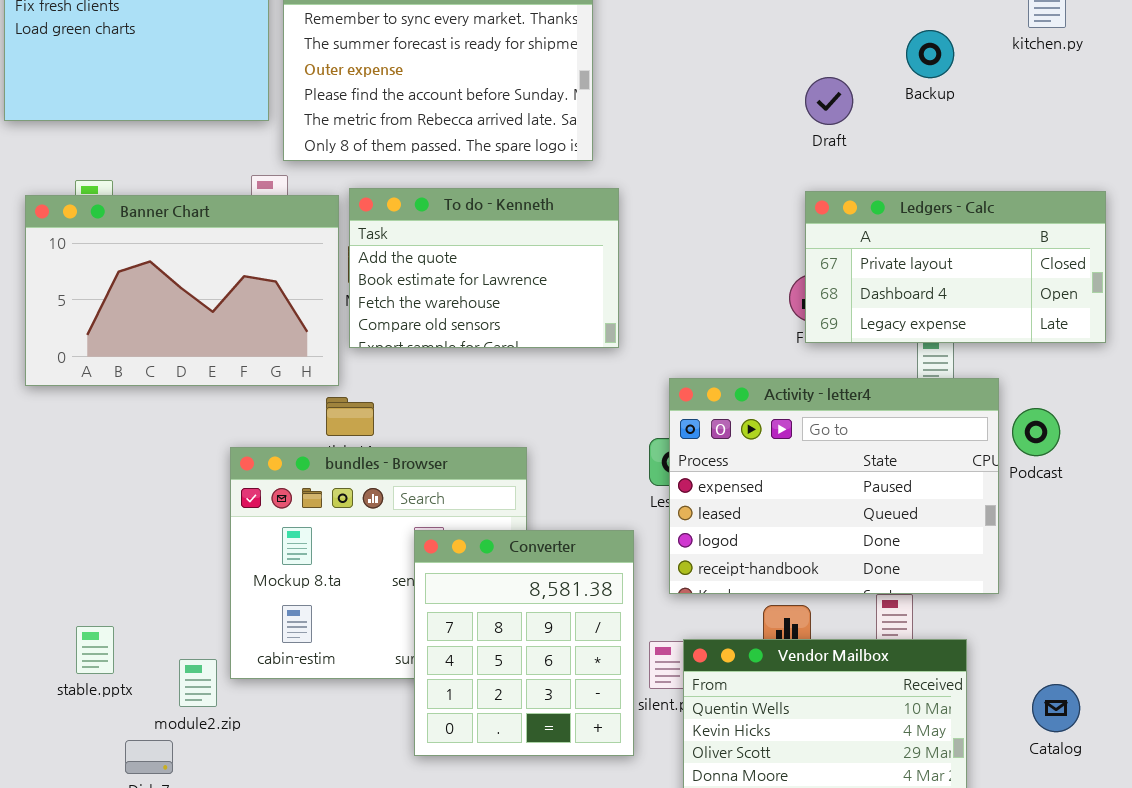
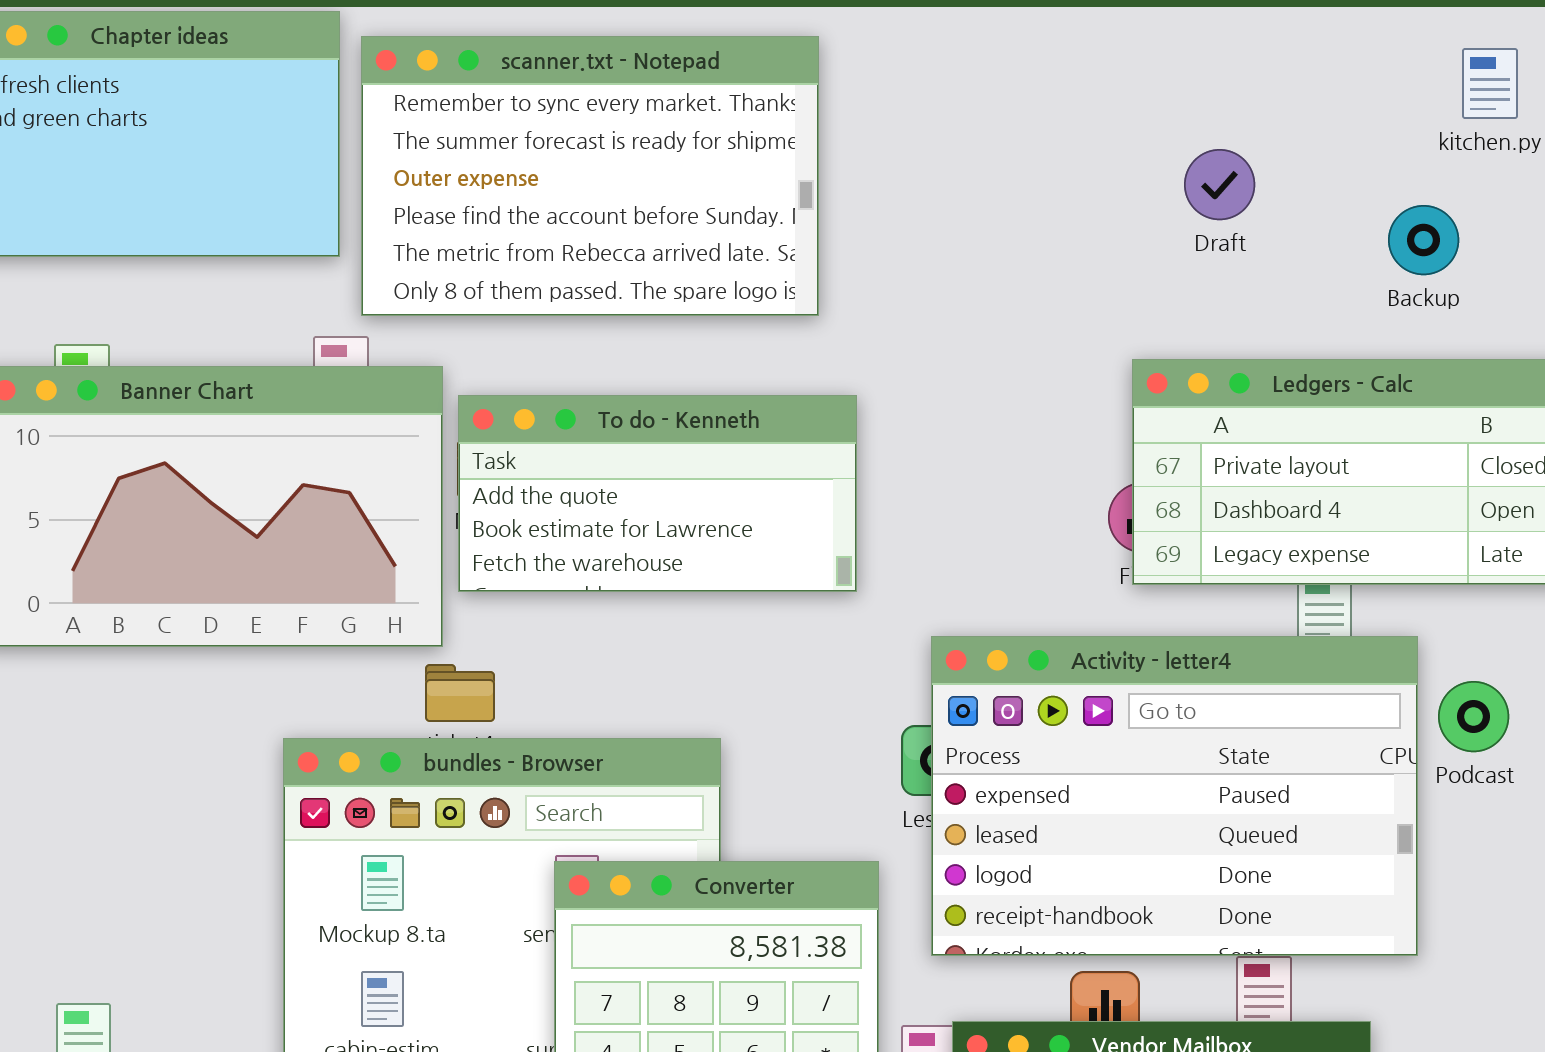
Backup: [906,30,954,78] -> [1388,205,1459,275], moved
Draft: [805,77,853,125] -> [1184,149,1255,220], moved
To do - Kenneth: [349,188,619,348] -> [458,395,857,592], resized

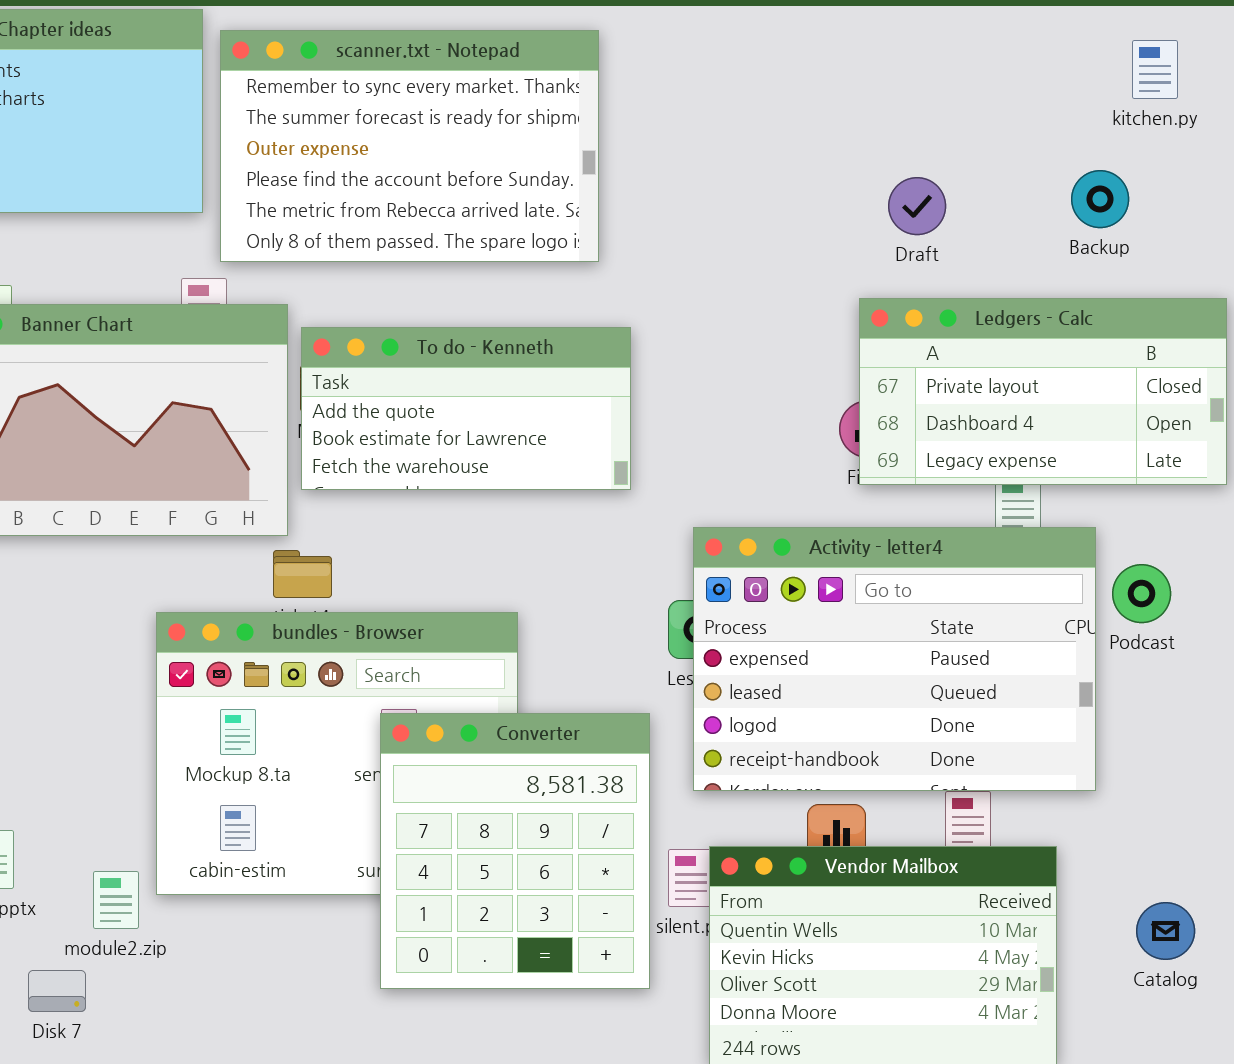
Draft: [1184,149,1255,220] -> [888,177,946,235], moved

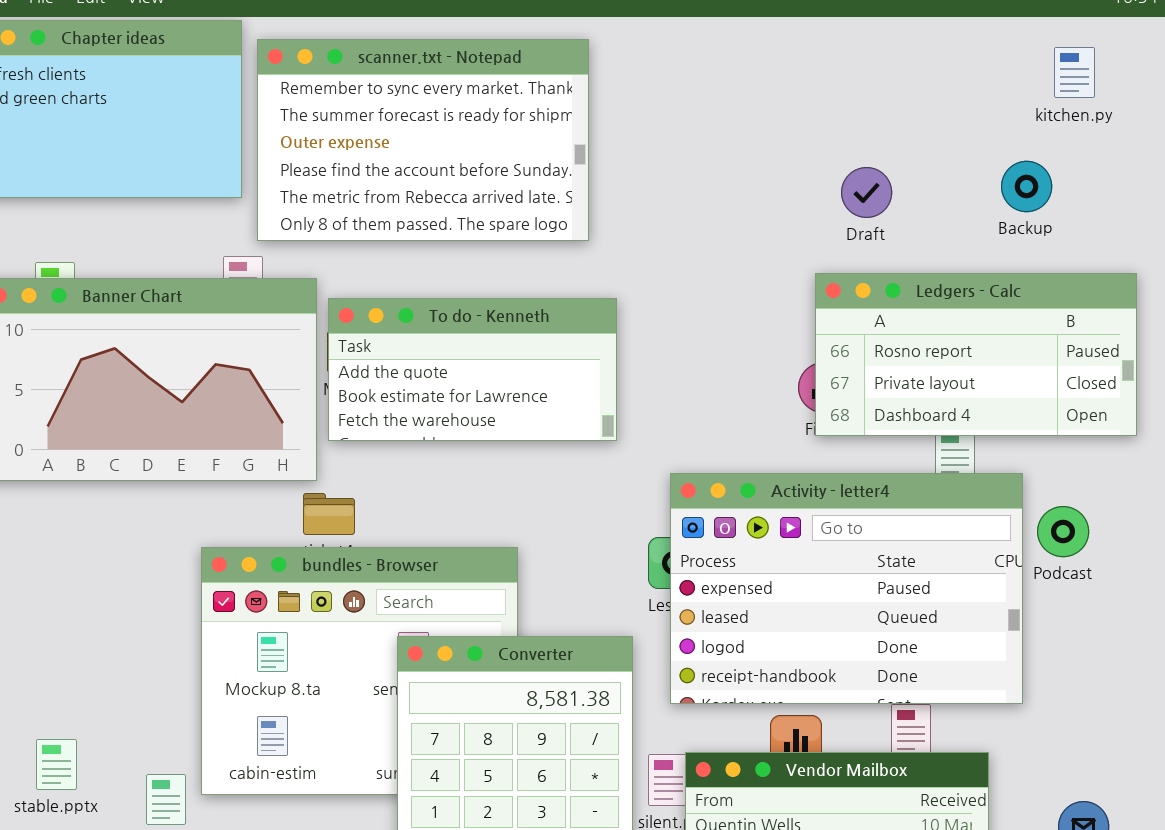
Ledgers - Calc: [859,298,1227,485] -> [815,273,1137,436], scrolled up 1 row

